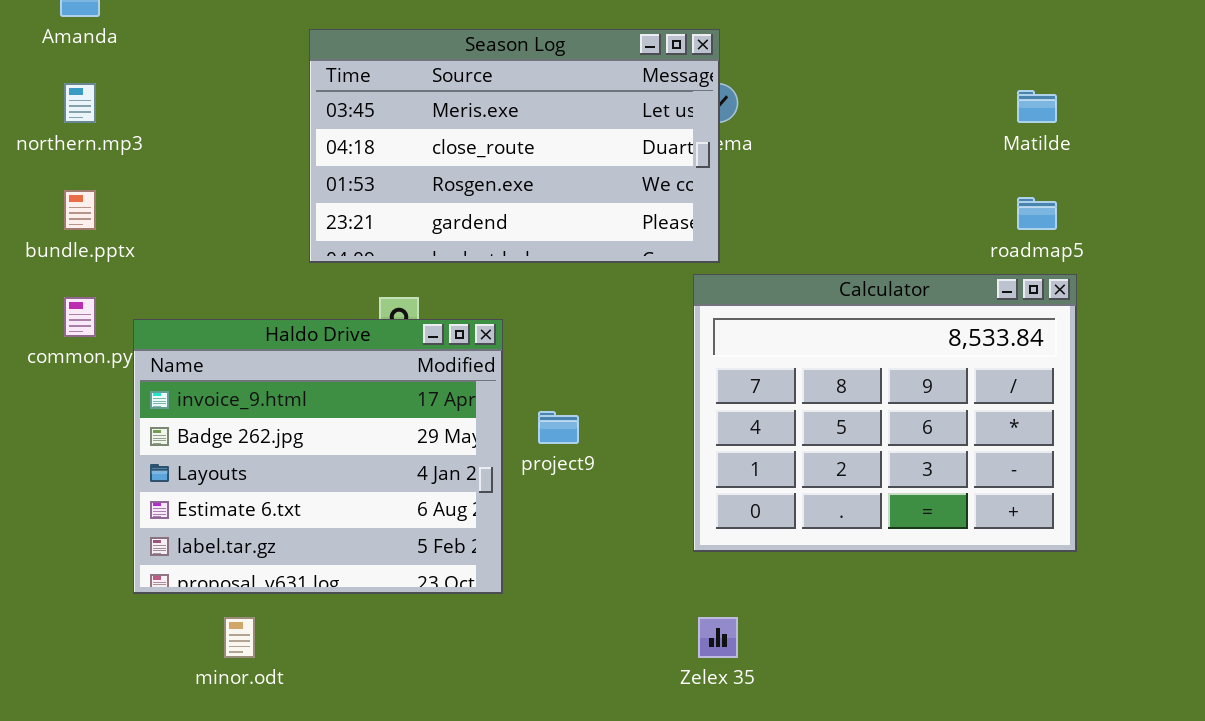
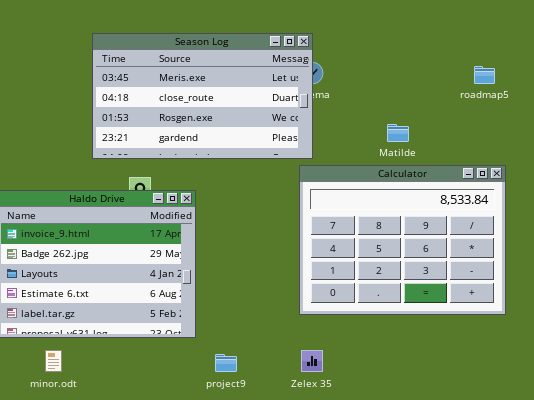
Matilde: [1017,90,1057,123] -> [387,124,409,142], moved
roadmap5: [1017,197,1057,230] -> [474,66,495,84], moved
project9: [538,411,579,444] -> [215,354,237,372], moved

